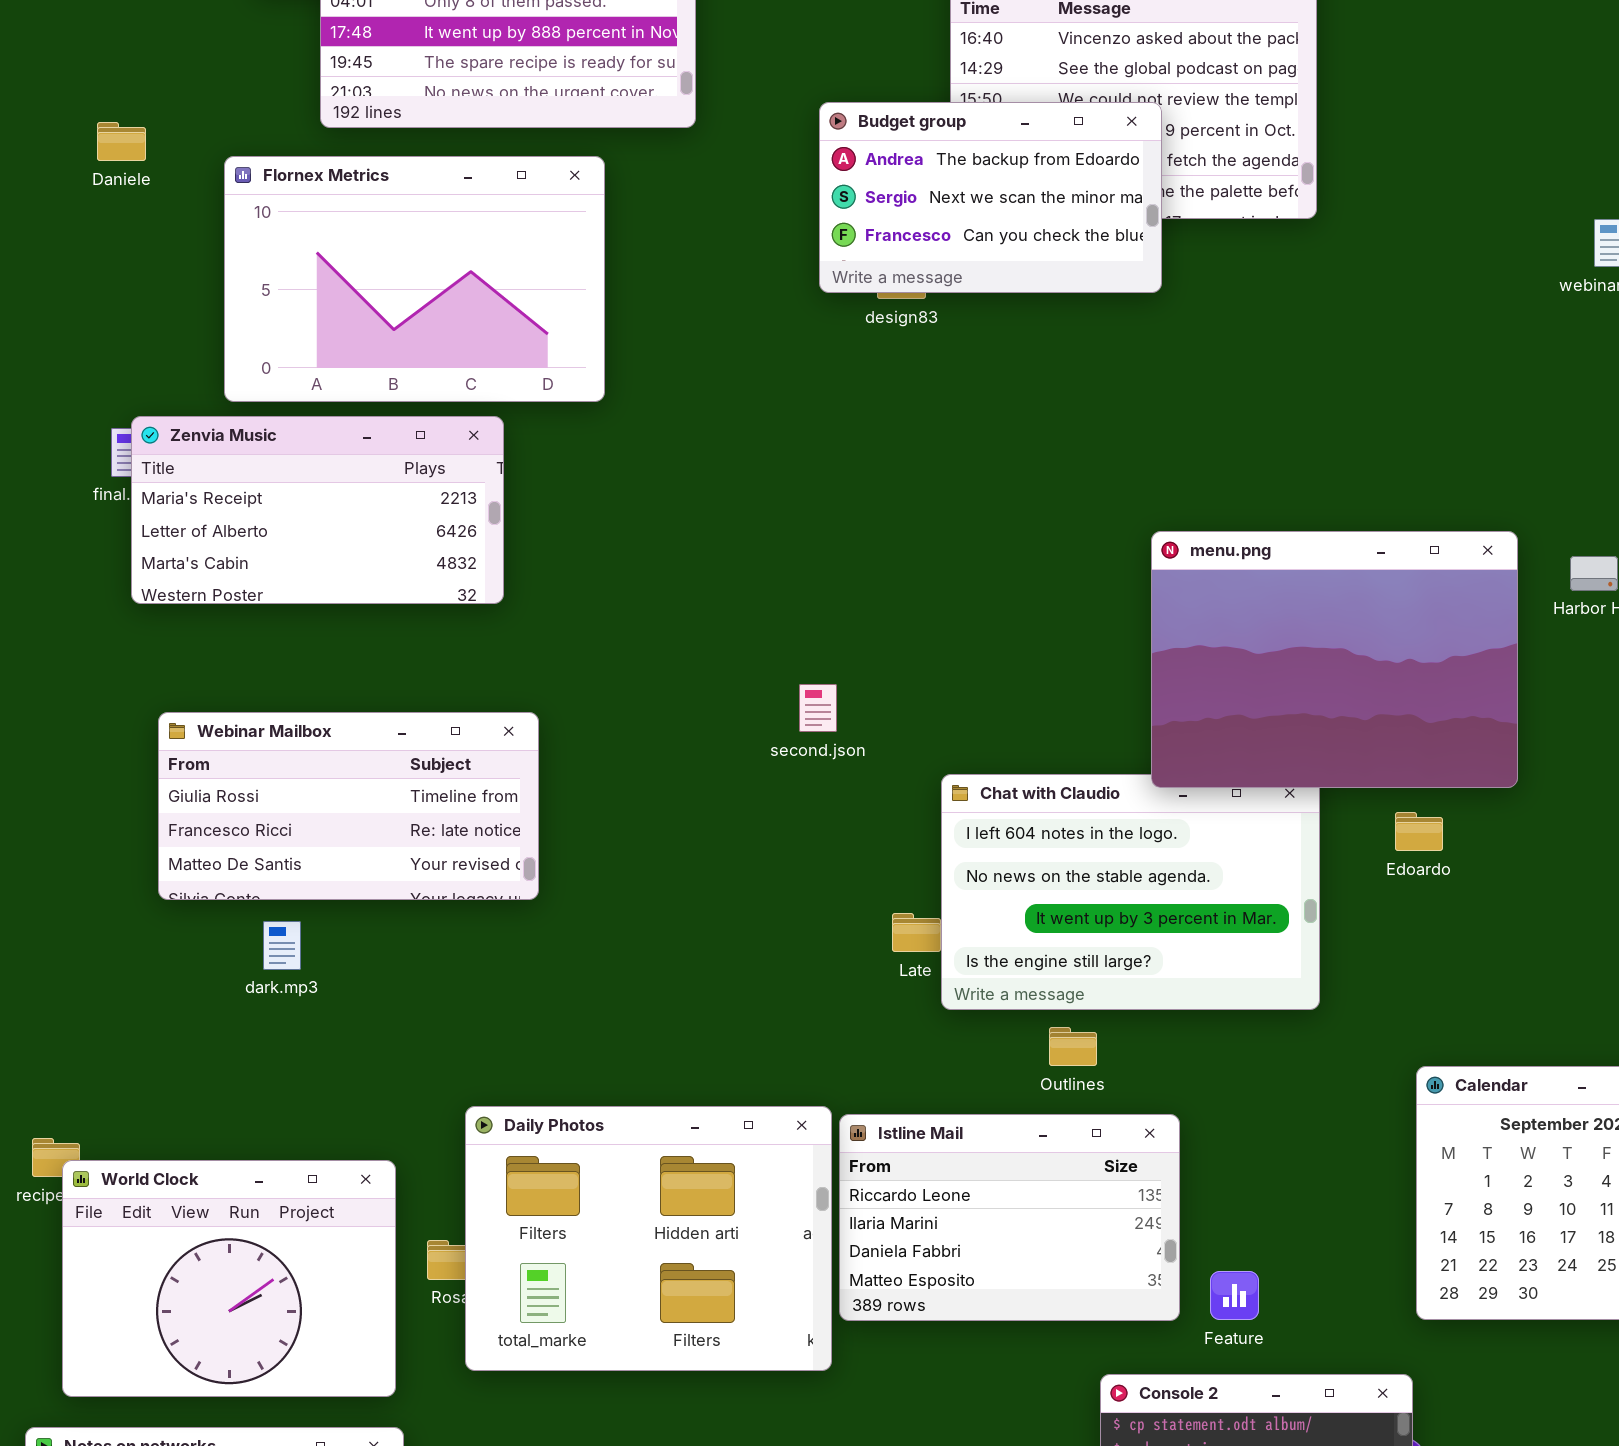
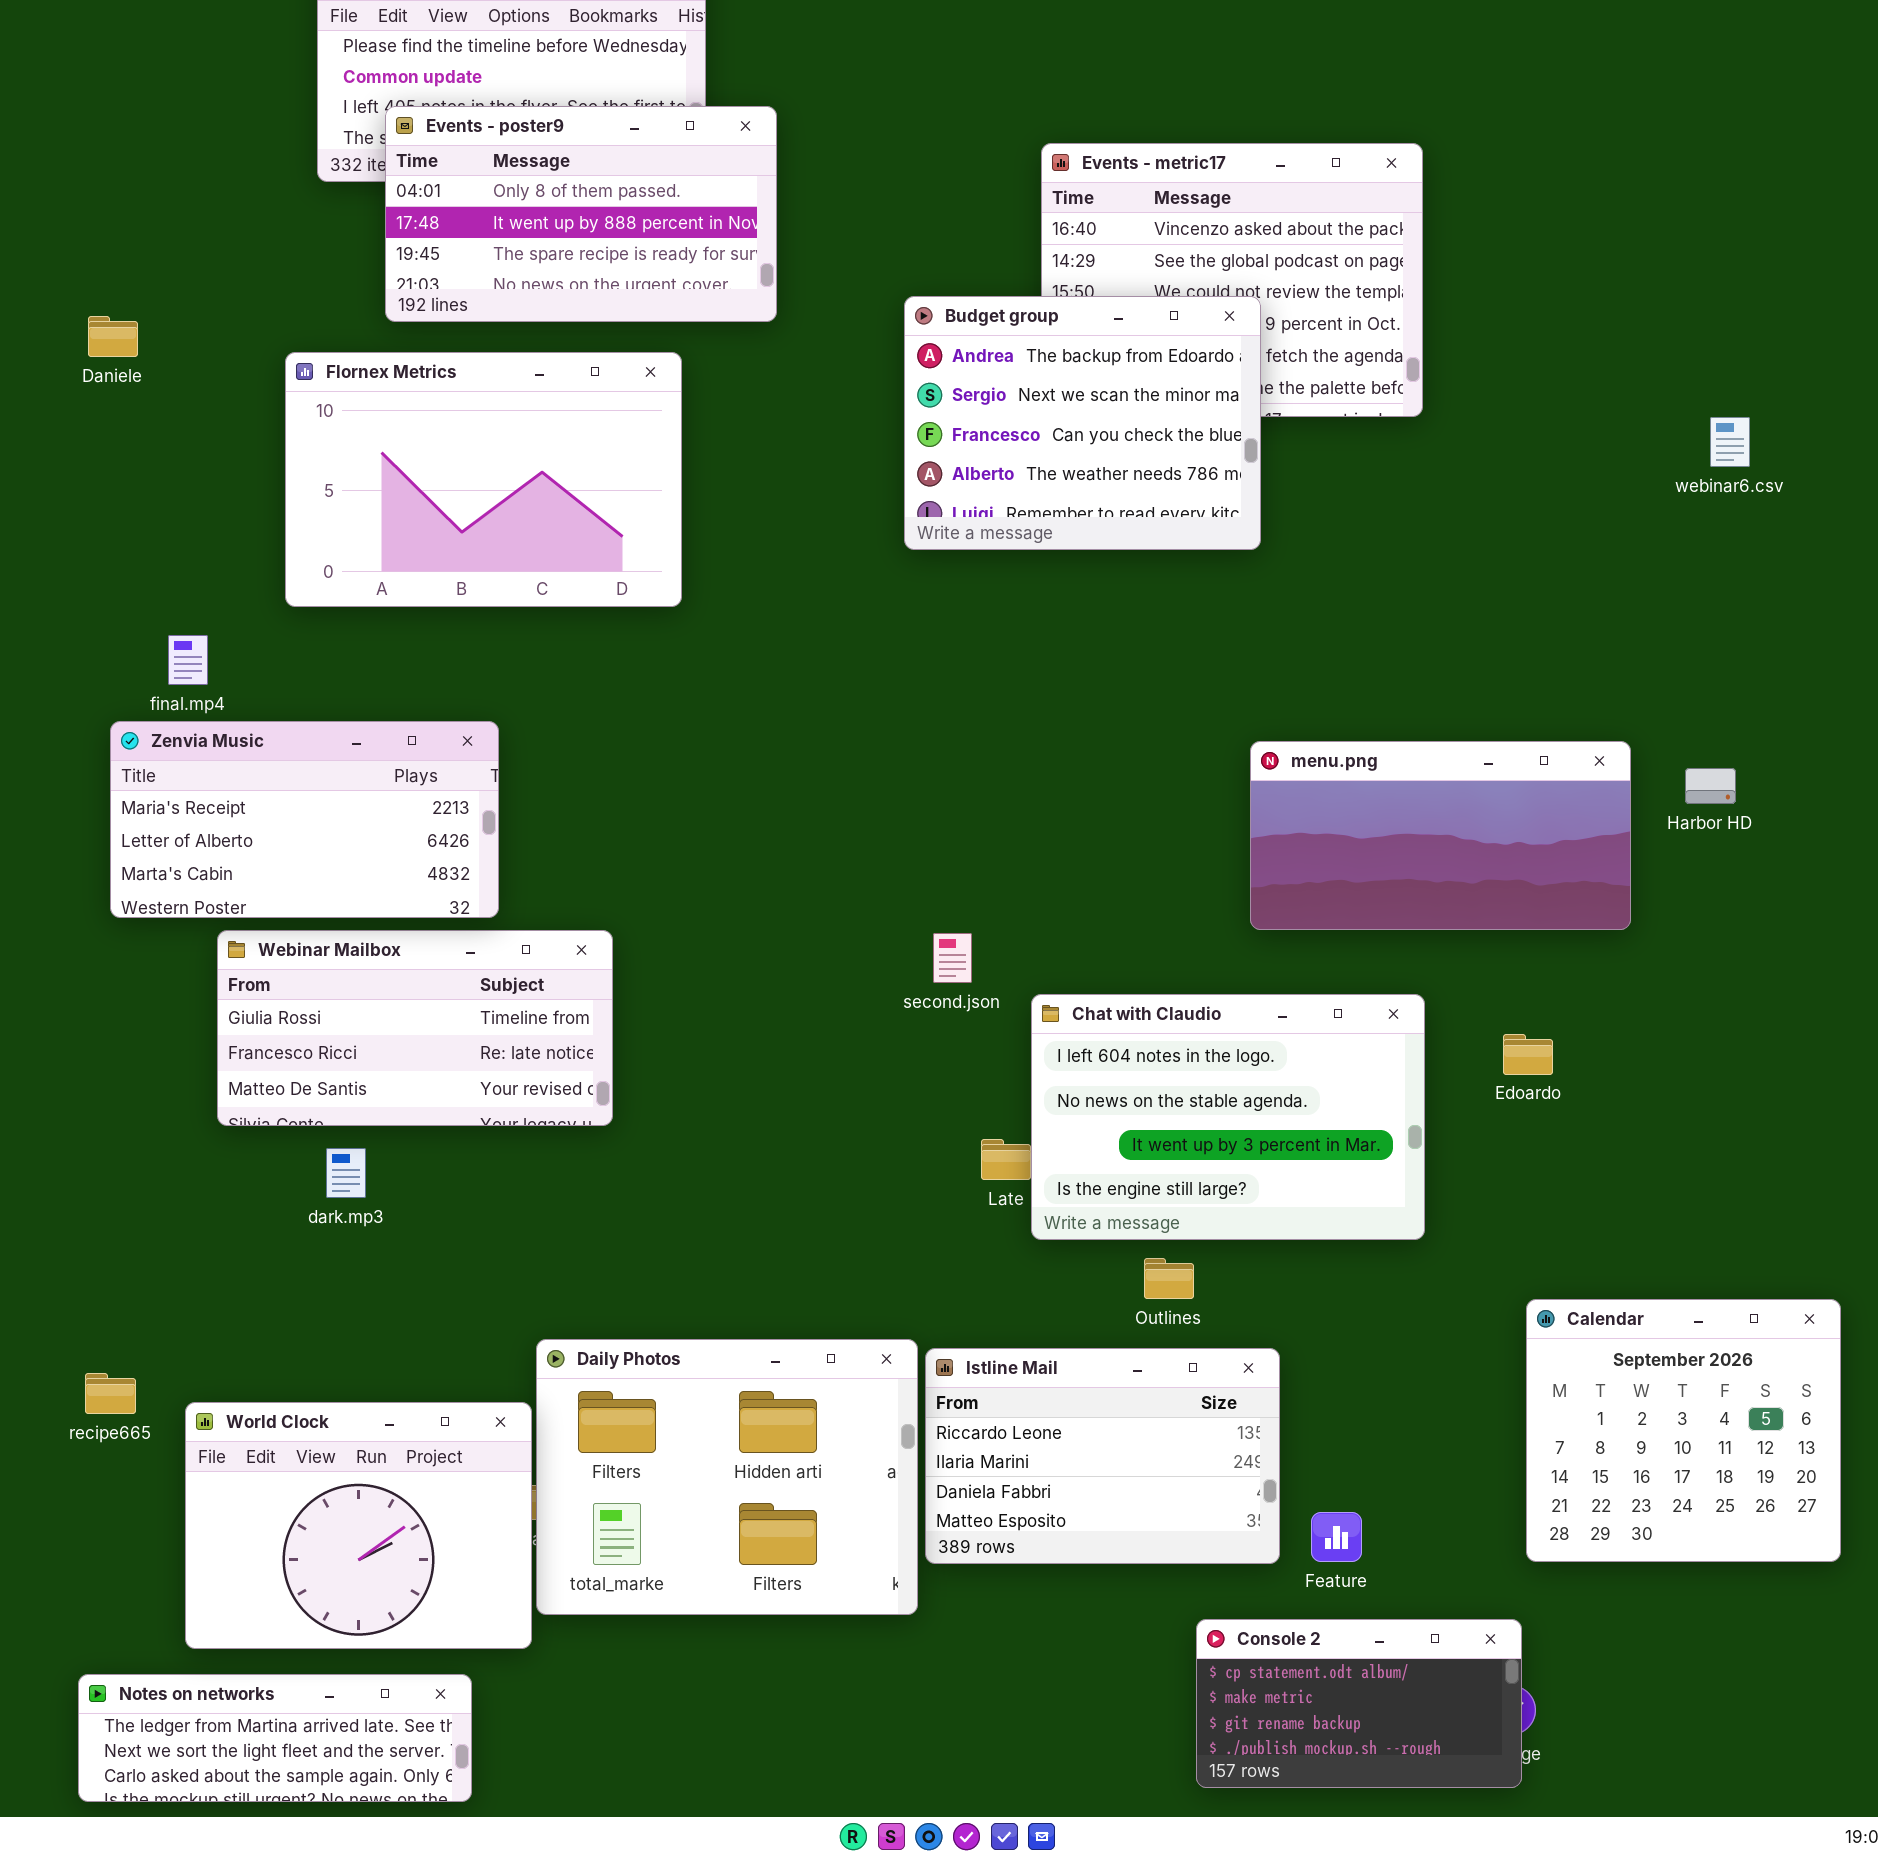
Budget group: [819,102,1162,293] -> [904,296,1261,550], resized
Daniele: [97,122,146,161] -> [88,316,138,357], moved
Zenvia Music: [131,416,504,604] -> [110,721,499,918], moved
menu.png: [1151,531,1518,788] -> [1250,741,1631,930], resized
second.json: [799,684,837,732] -> [933,933,972,983], moved
World Clock: [62,1160,396,1397] -> [185,1402,532,1649], moved

